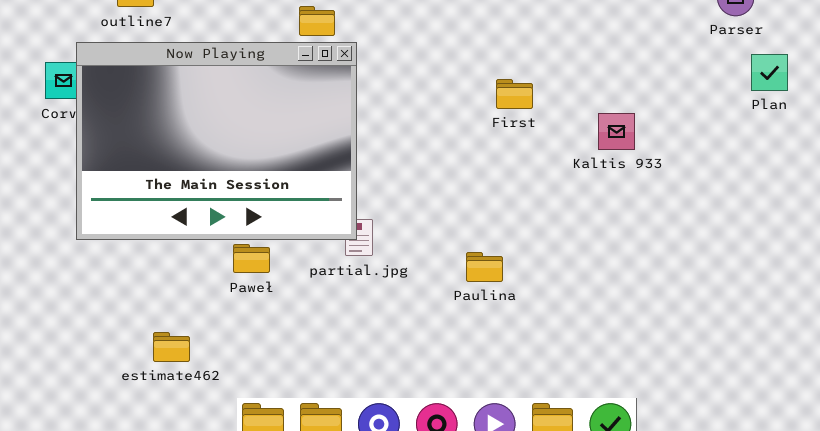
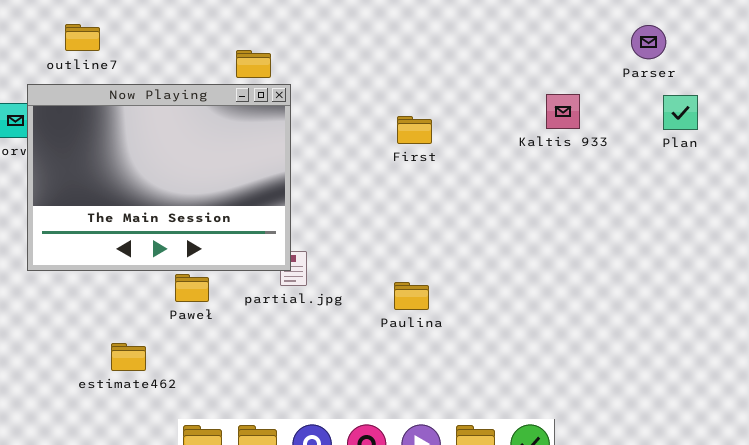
First: [496,79,533,109] -> [397,116,432,144], moved
Kaltis 933: [598,113,635,150] -> [546,94,580,129], moved
estimate462: [153,332,190,362] -> [111,343,146,371], moved

